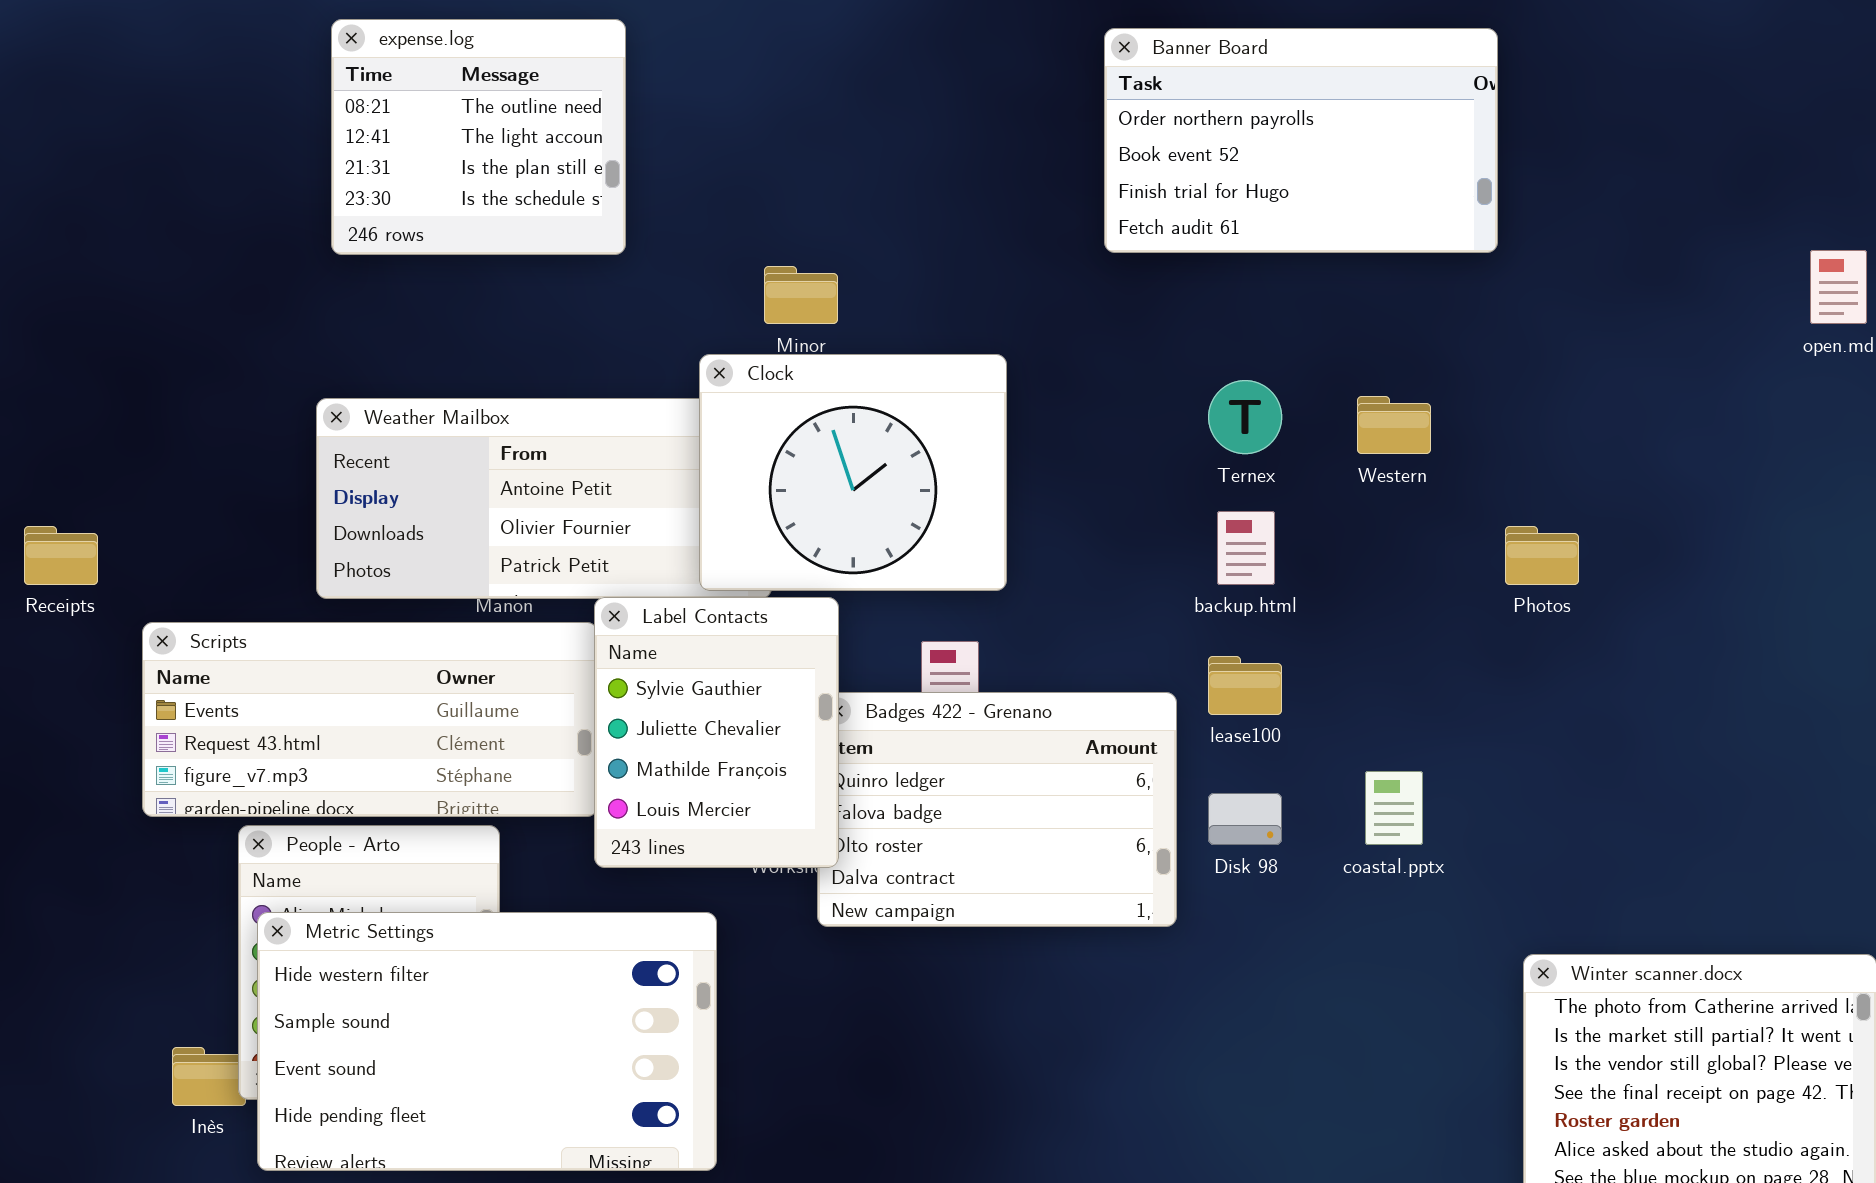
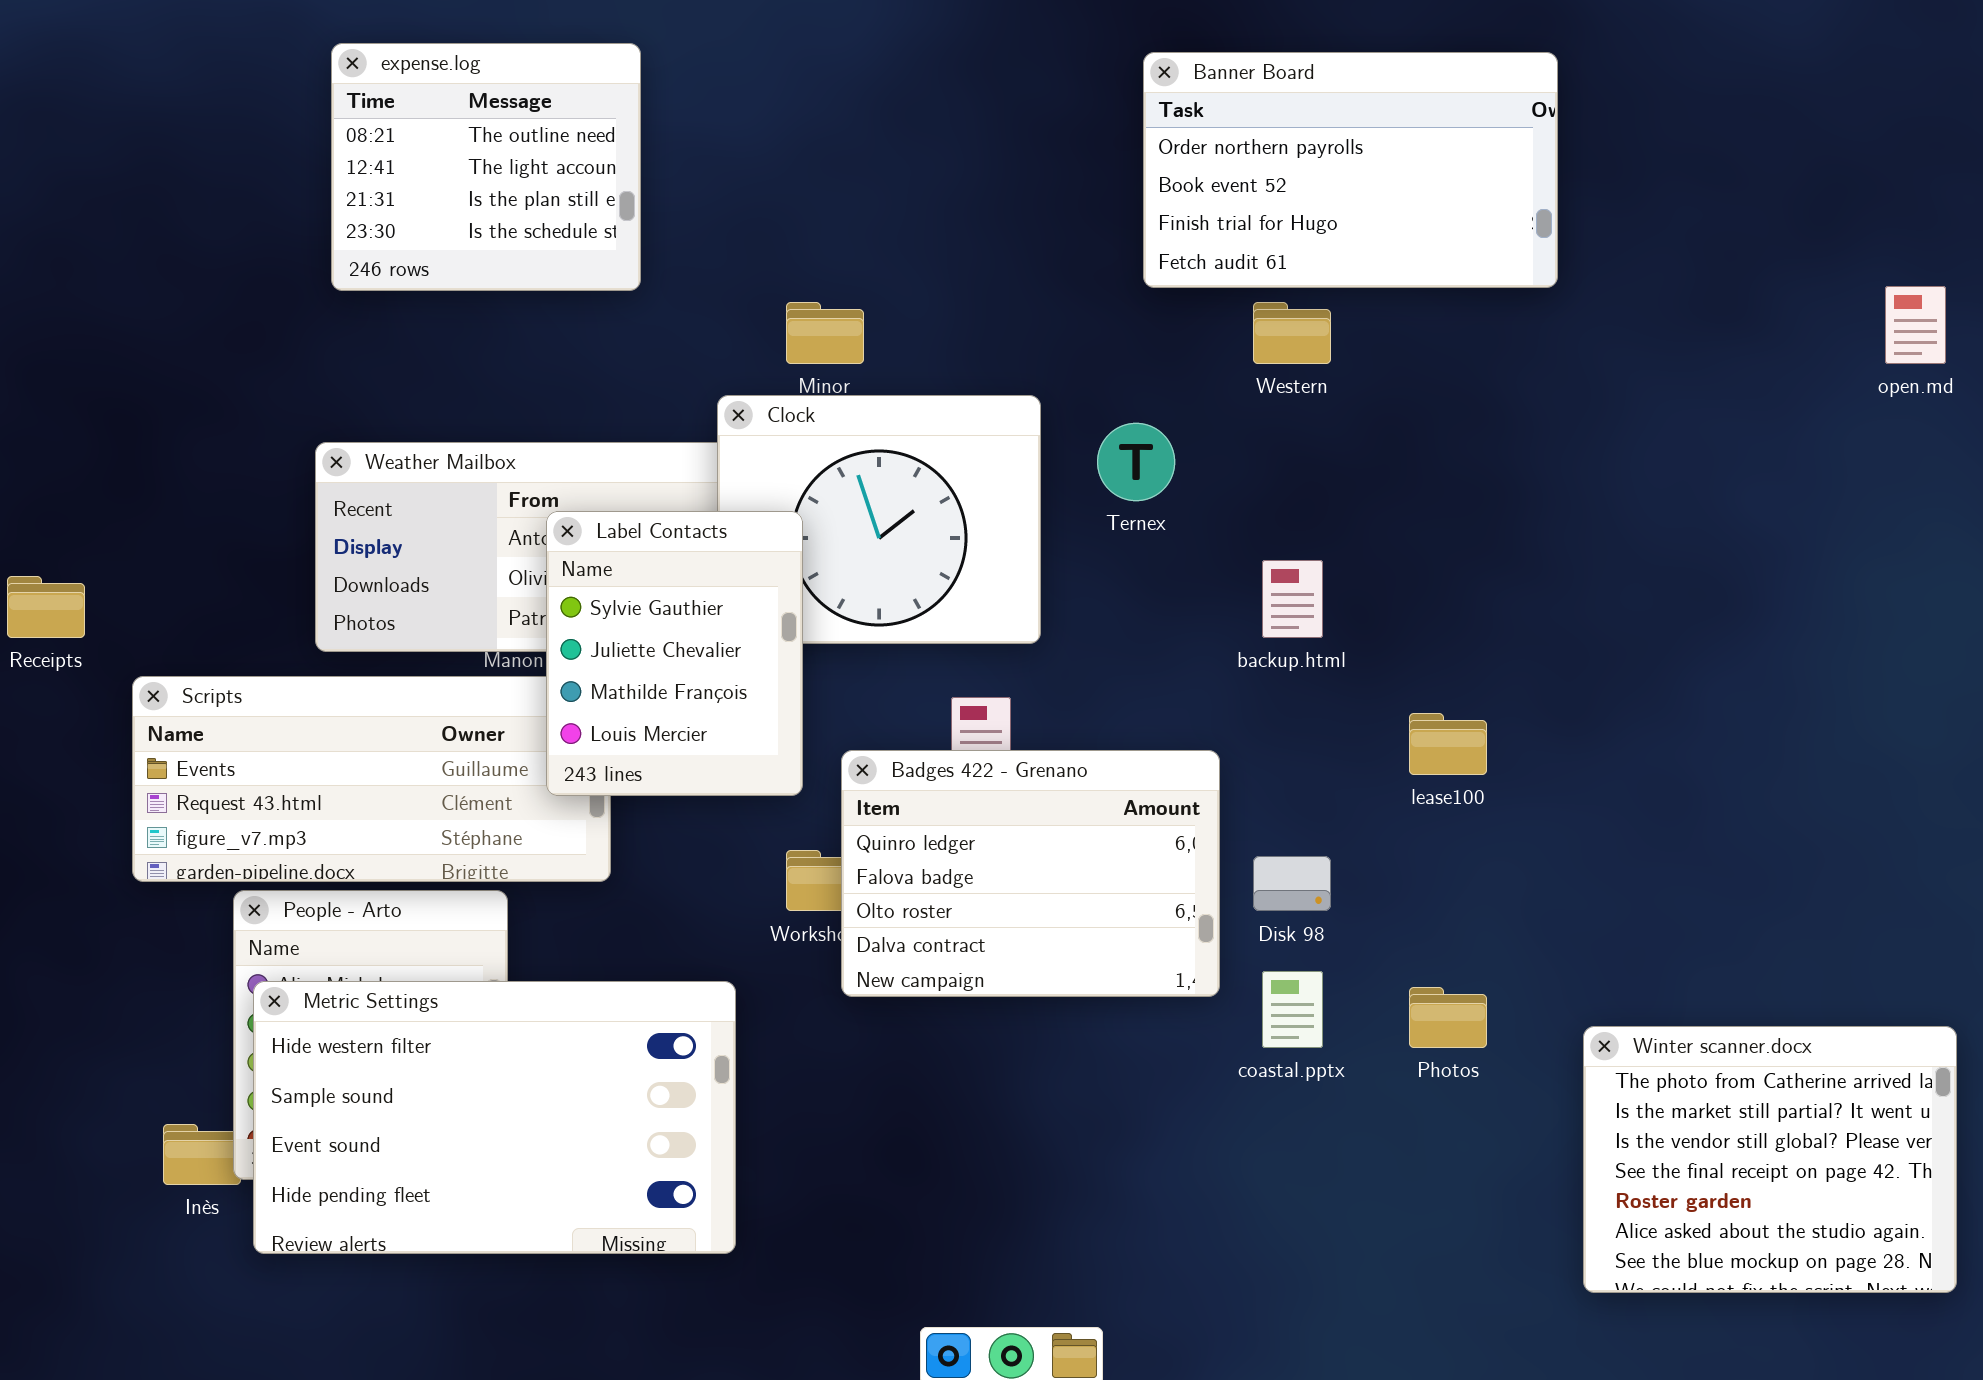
Ternex: [1208,380,1282,454] -> [1097,423,1175,501], moved
Western: [1357,396,1431,454] -> [1253,302,1331,364], moved
Photos: [1505,526,1579,585] -> [1409,987,1487,1048], moved
Label Contacts: [594,597,839,868] -> [546,511,803,796], moved
lease100: [1208,656,1282,715] -> [1409,713,1487,775], moved
coastal.pptx: [1365,771,1423,845] -> [1262,971,1323,1048], moved

